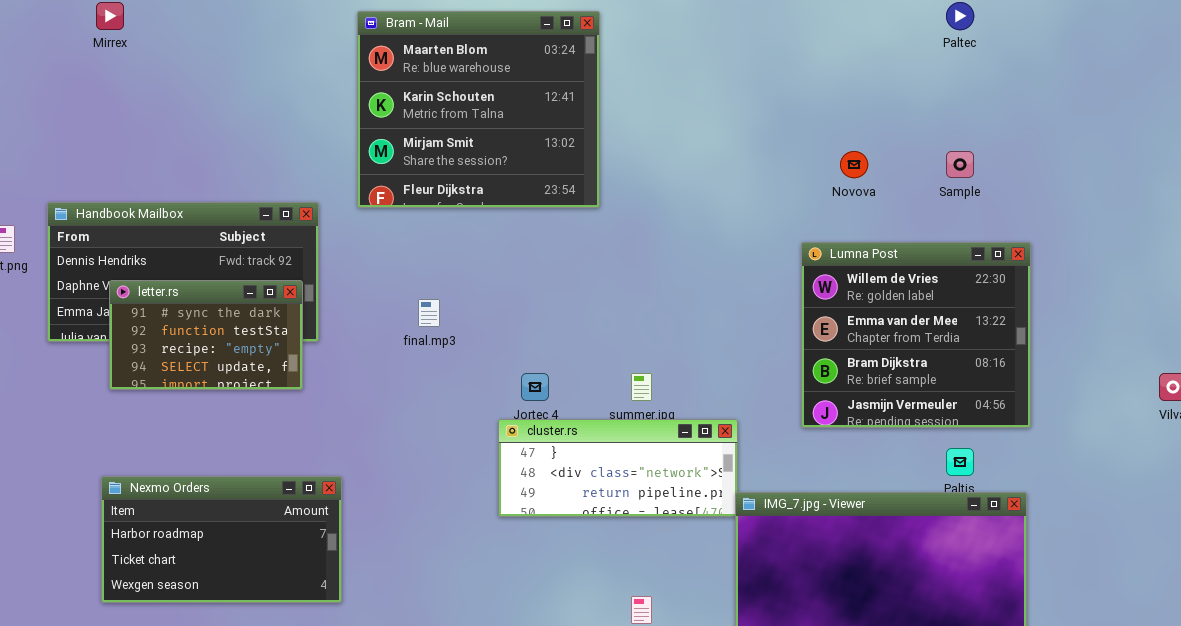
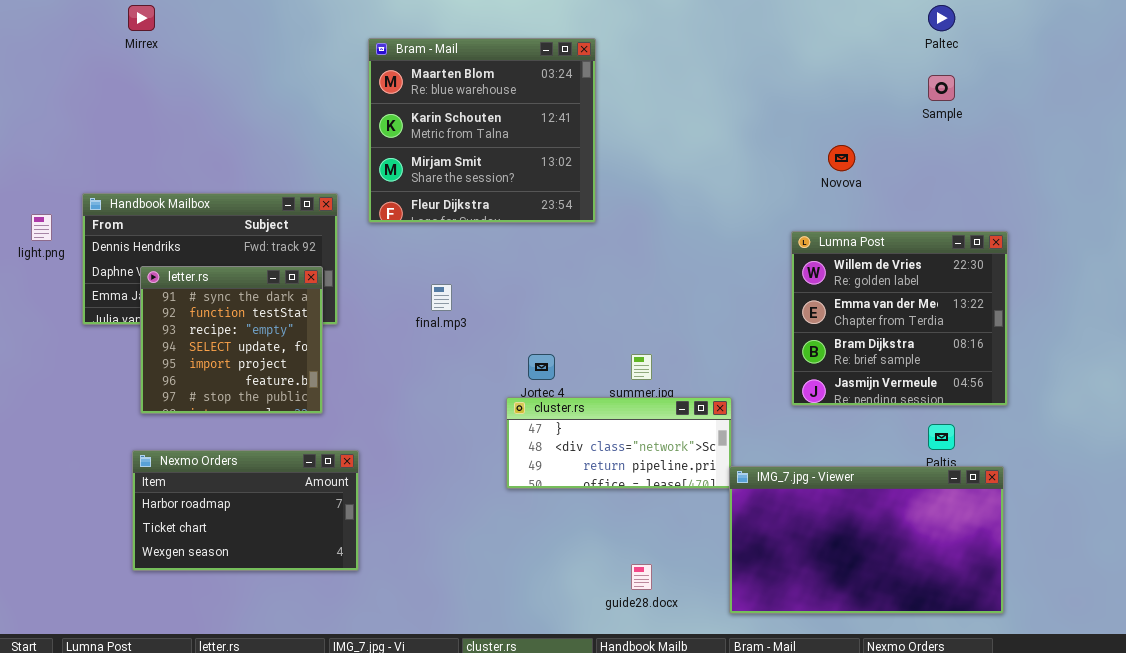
Bram - Mail: [357,11,600,208] -> [368,38,596,223], moved
Sample: [946,151,974,178] -> [928,75,955,101], moved
letter.rs: [109,280,303,390] -> [140,266,323,414], resized

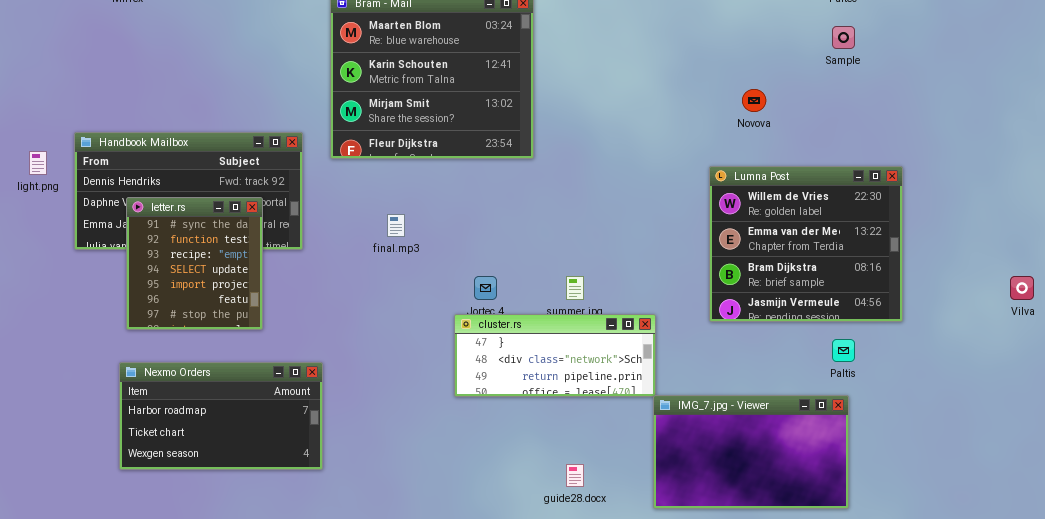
letter.rs: [140,266,323,414] -> [126,197,263,330], resized
IMG_7.jpg - Viewer: [729,466,1004,614] -> [653,395,849,509], resized

